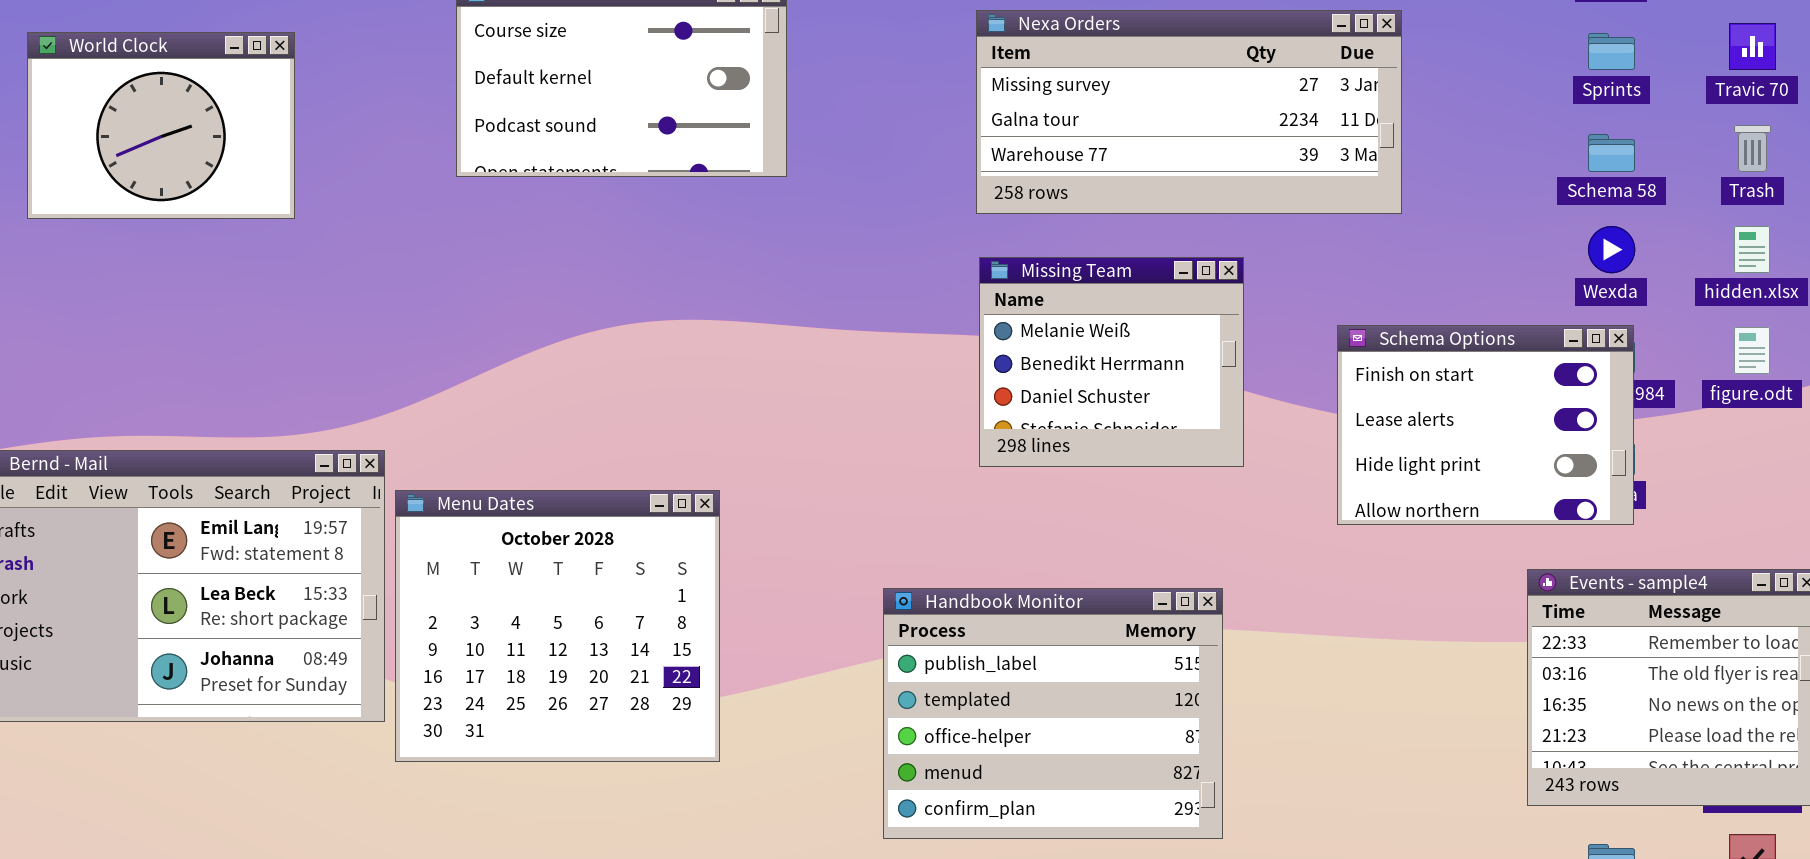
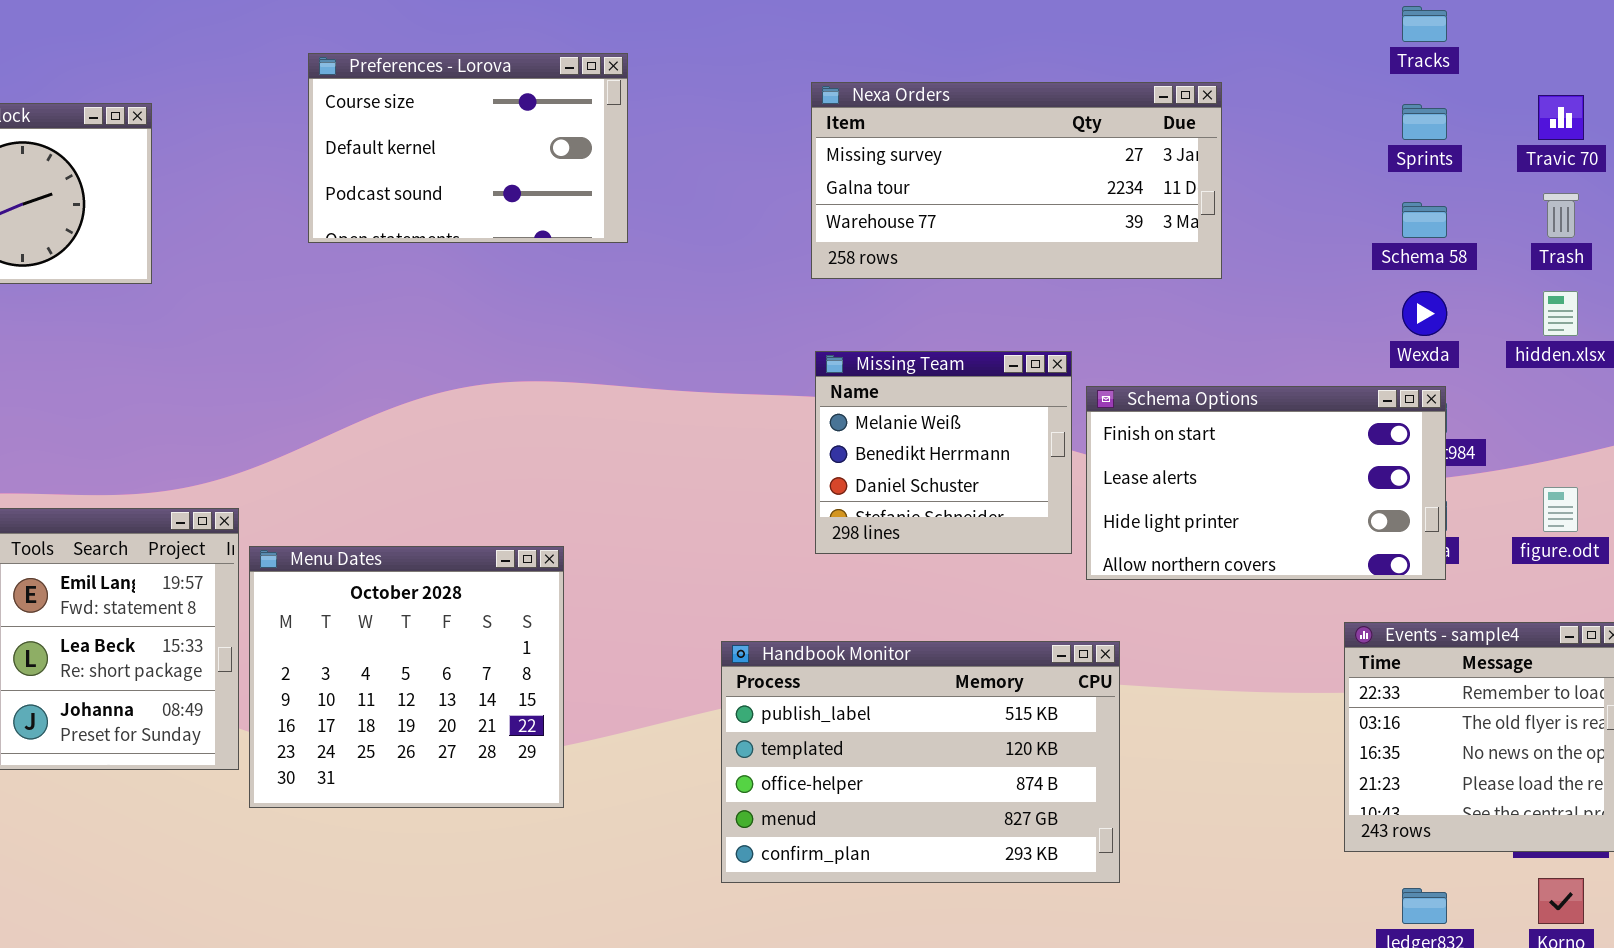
Missing Team: [979,257,1244,467] -> [815,351,1072,554], moved
Schema Options: [1337,325,1634,525] -> [1086,386,1446,580], resized
figure.odt: [1734,327,1770,374] -> [1543,487,1578,532], moved
Handbook Monitor: [883,588,1223,839] -> [721,641,1120,883], resized

